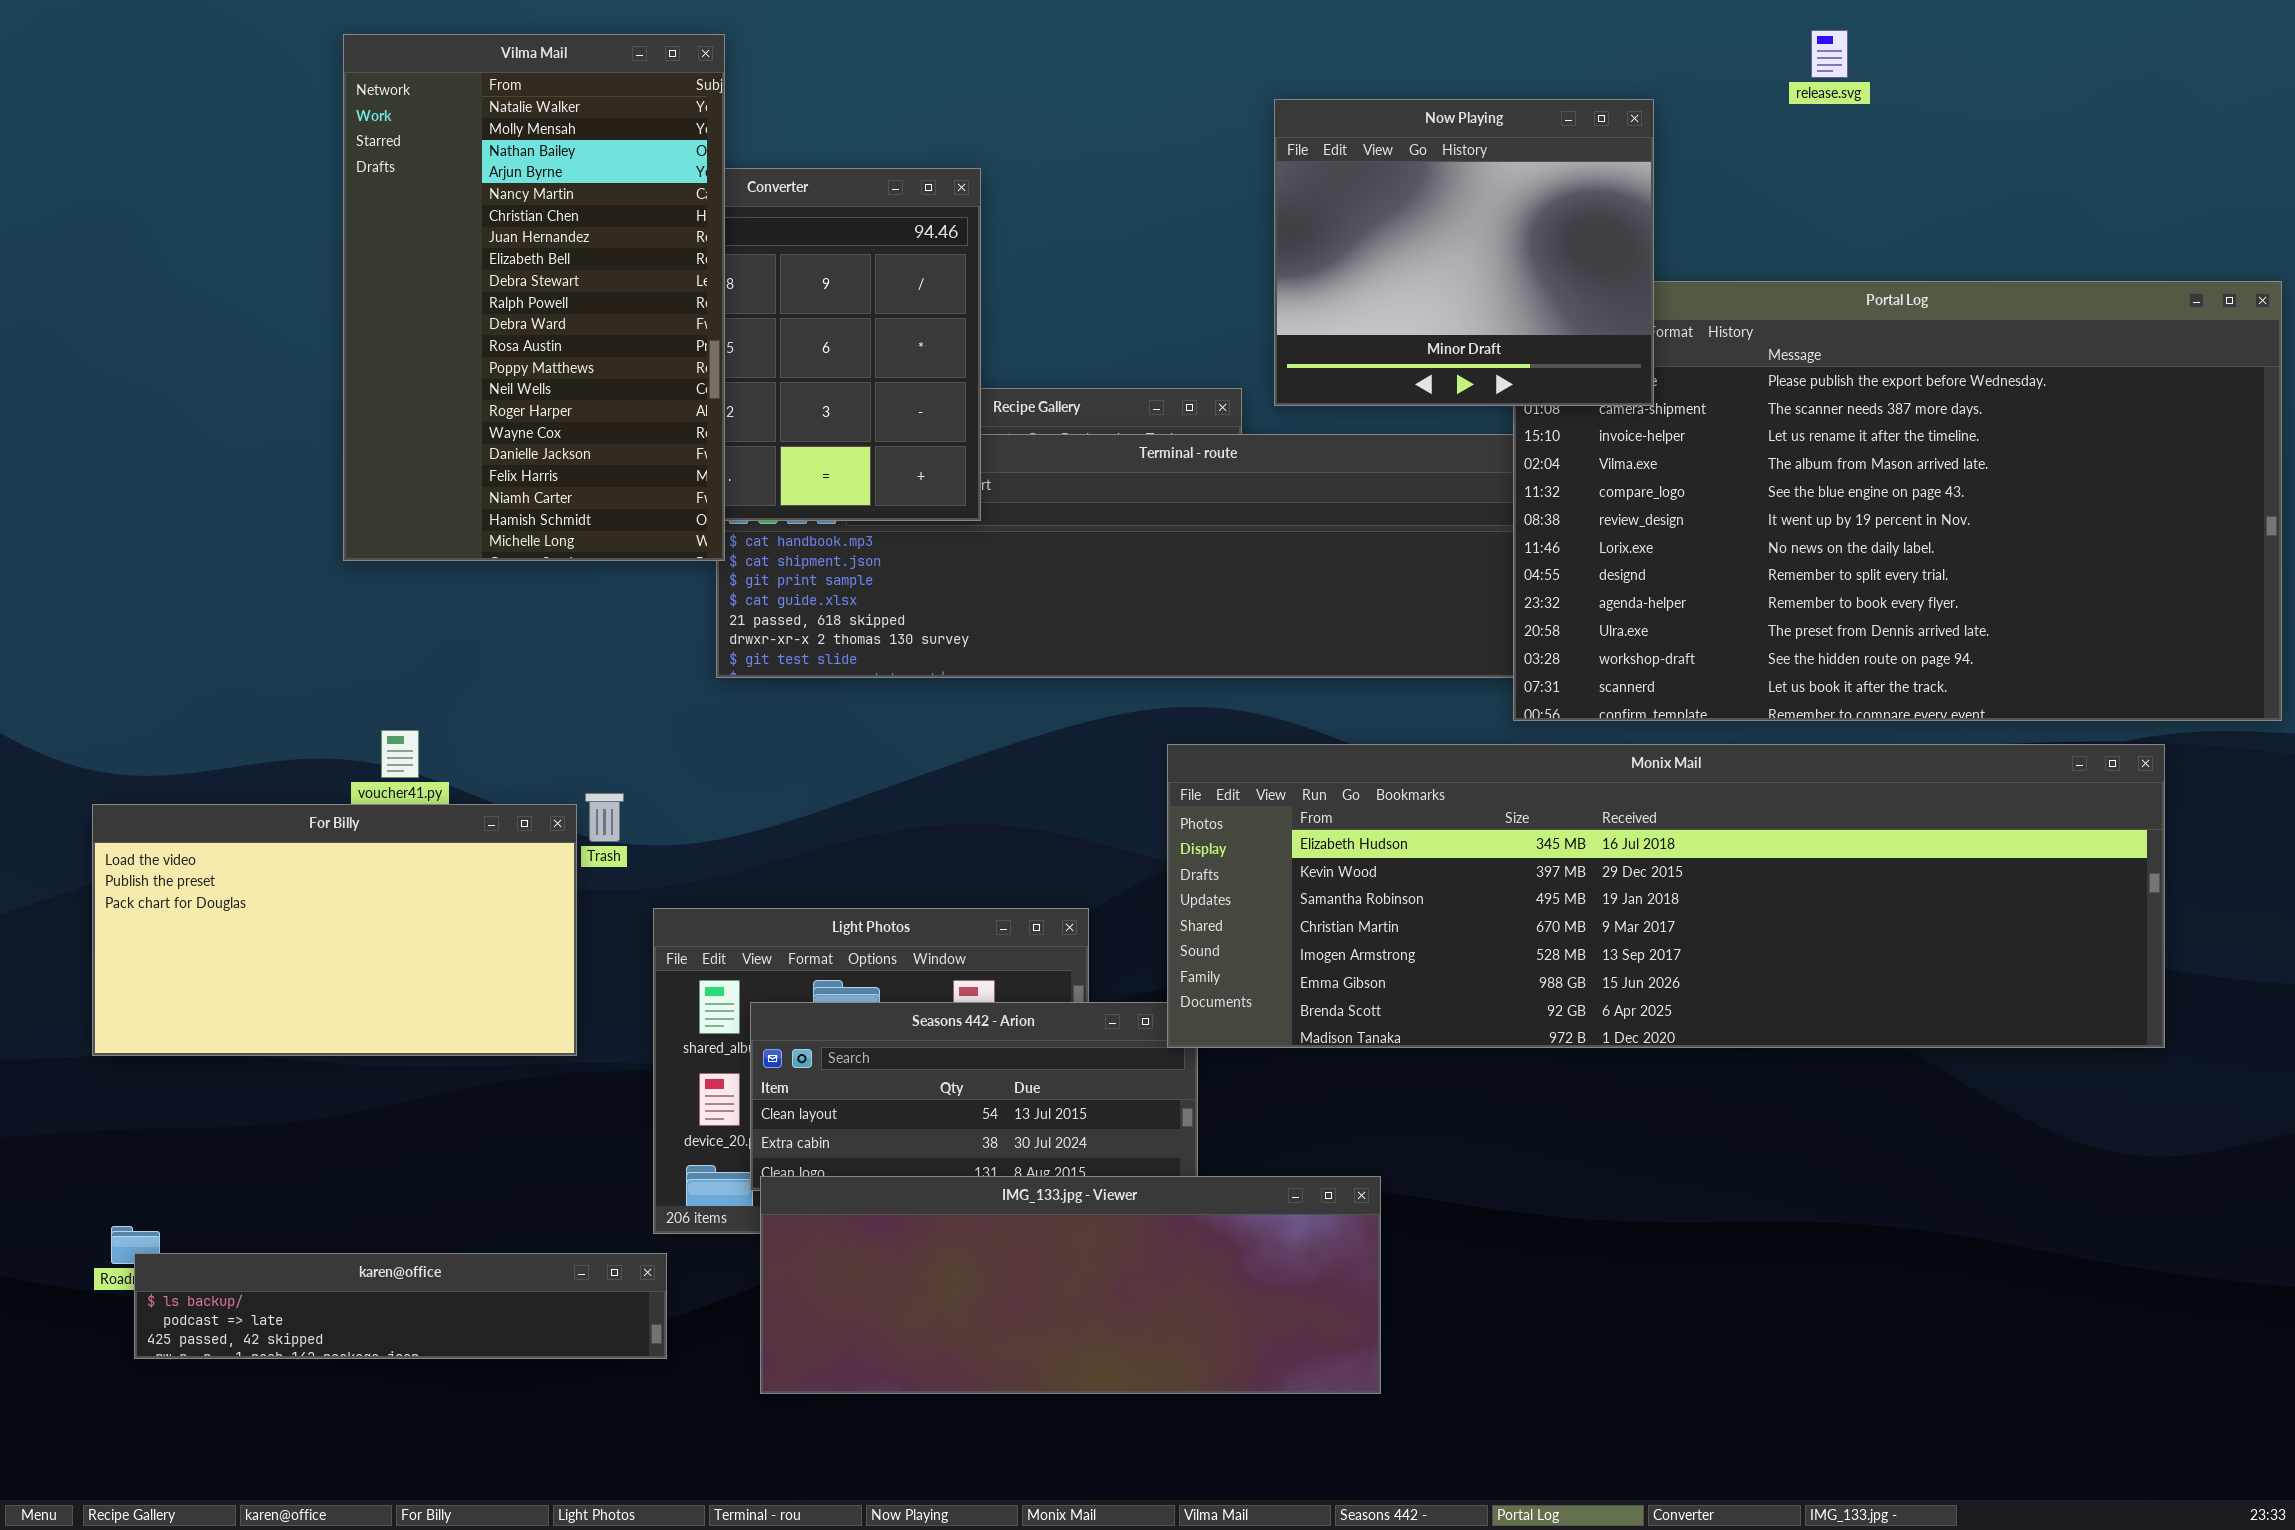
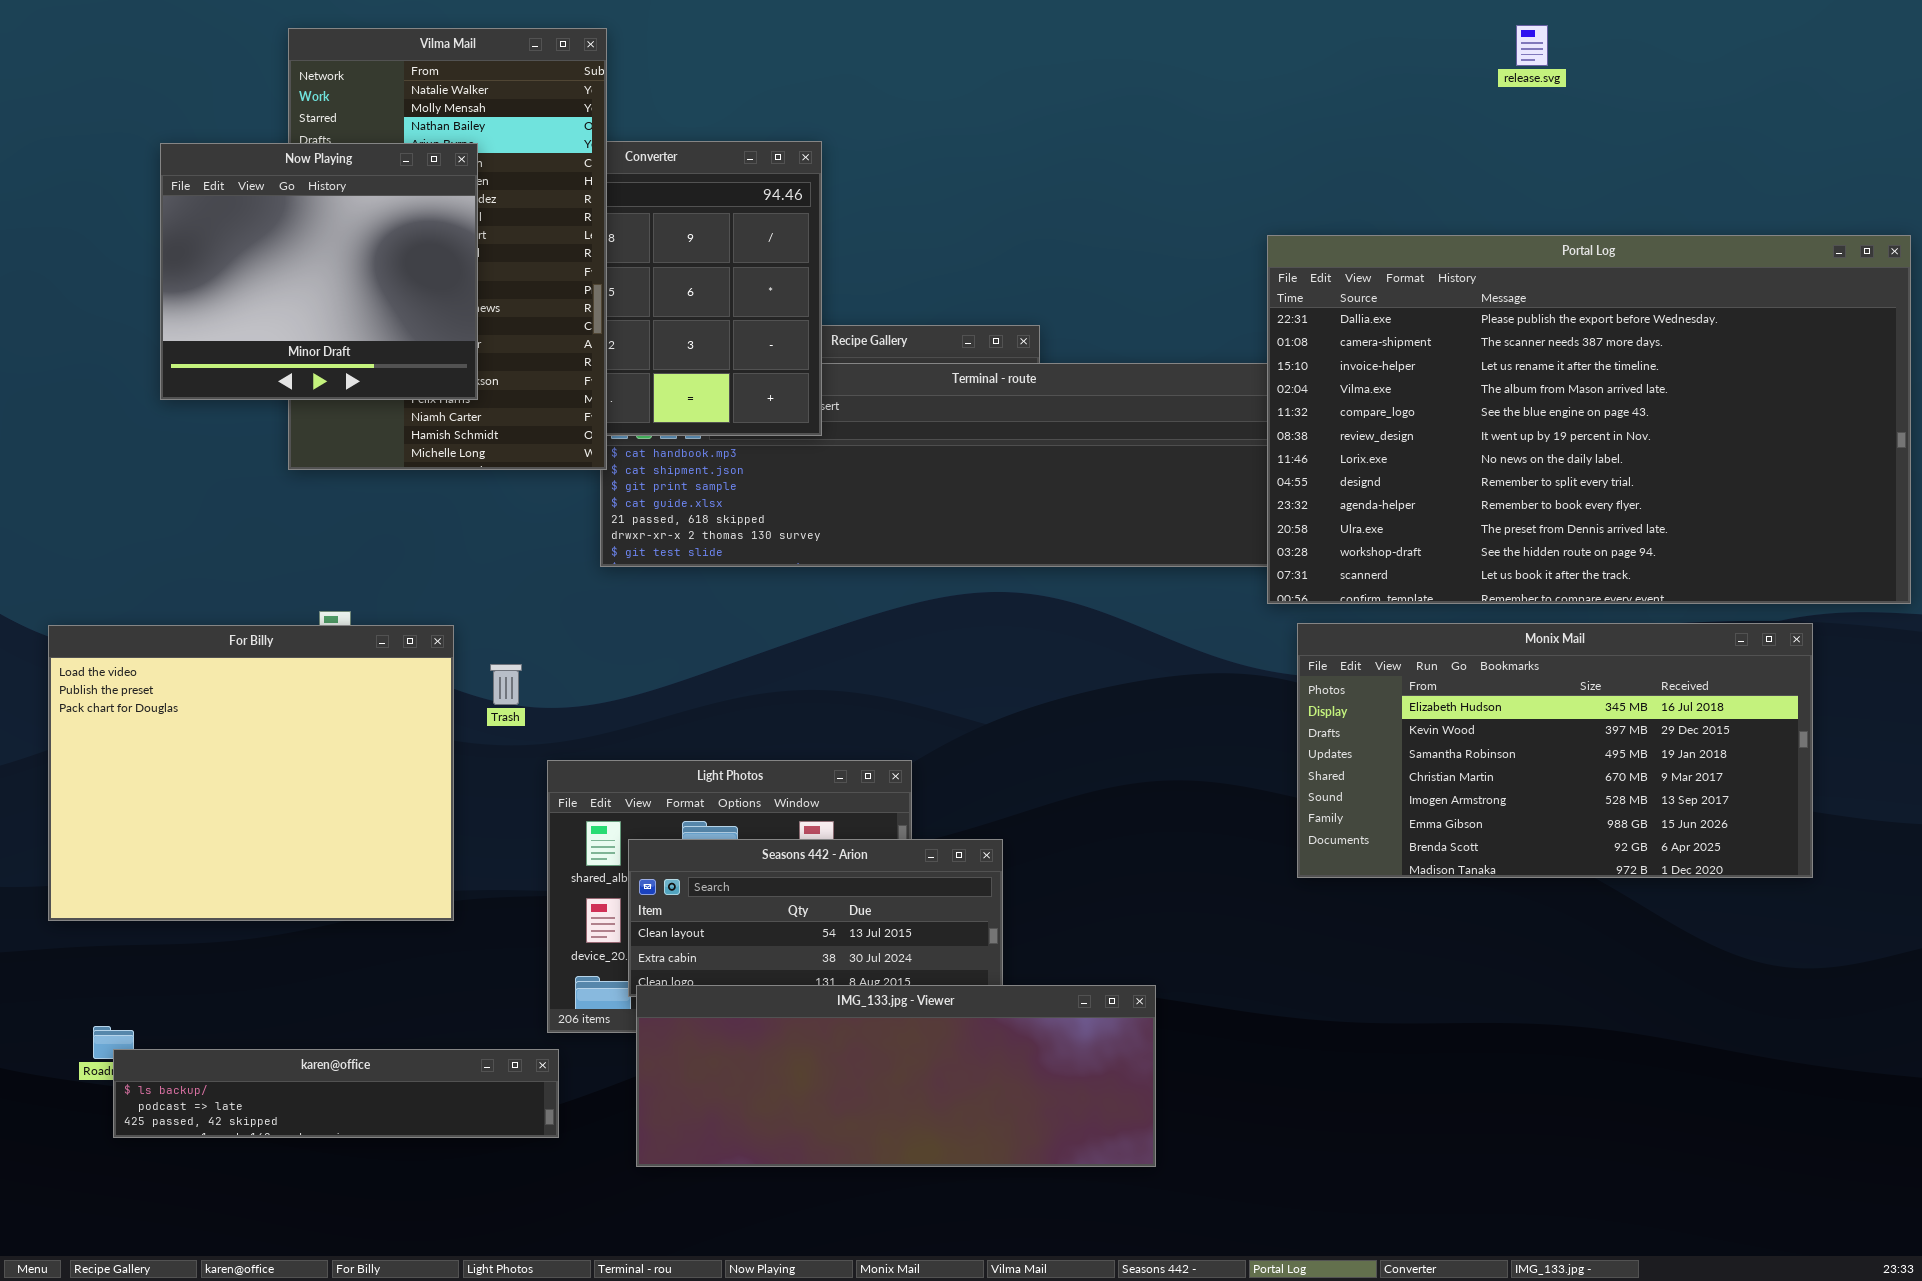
Now Playing: [1274,99,1654,406] -> [160,143,478,400], moved
Monix Mail: [1167,744,2165,1048] -> [1297,623,1813,878], resized
For Billy: [92,804,577,1056] -> [48,625,454,921], moved, resized

